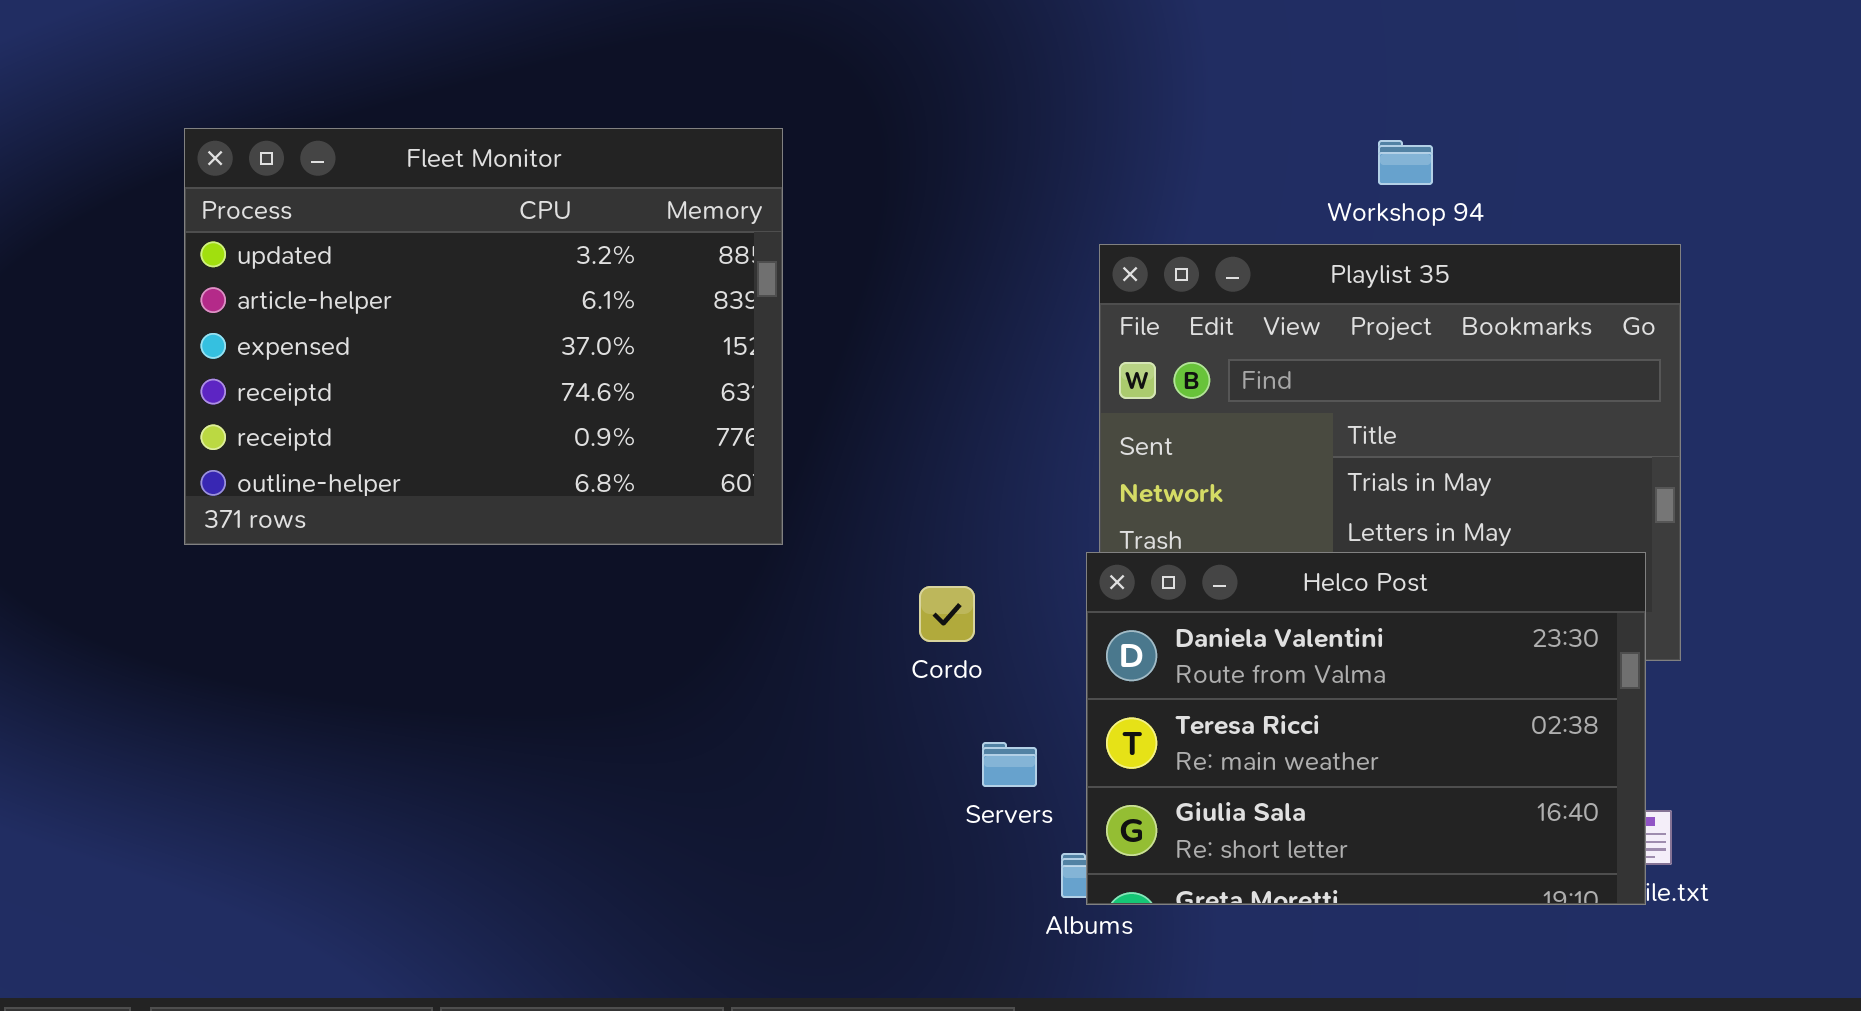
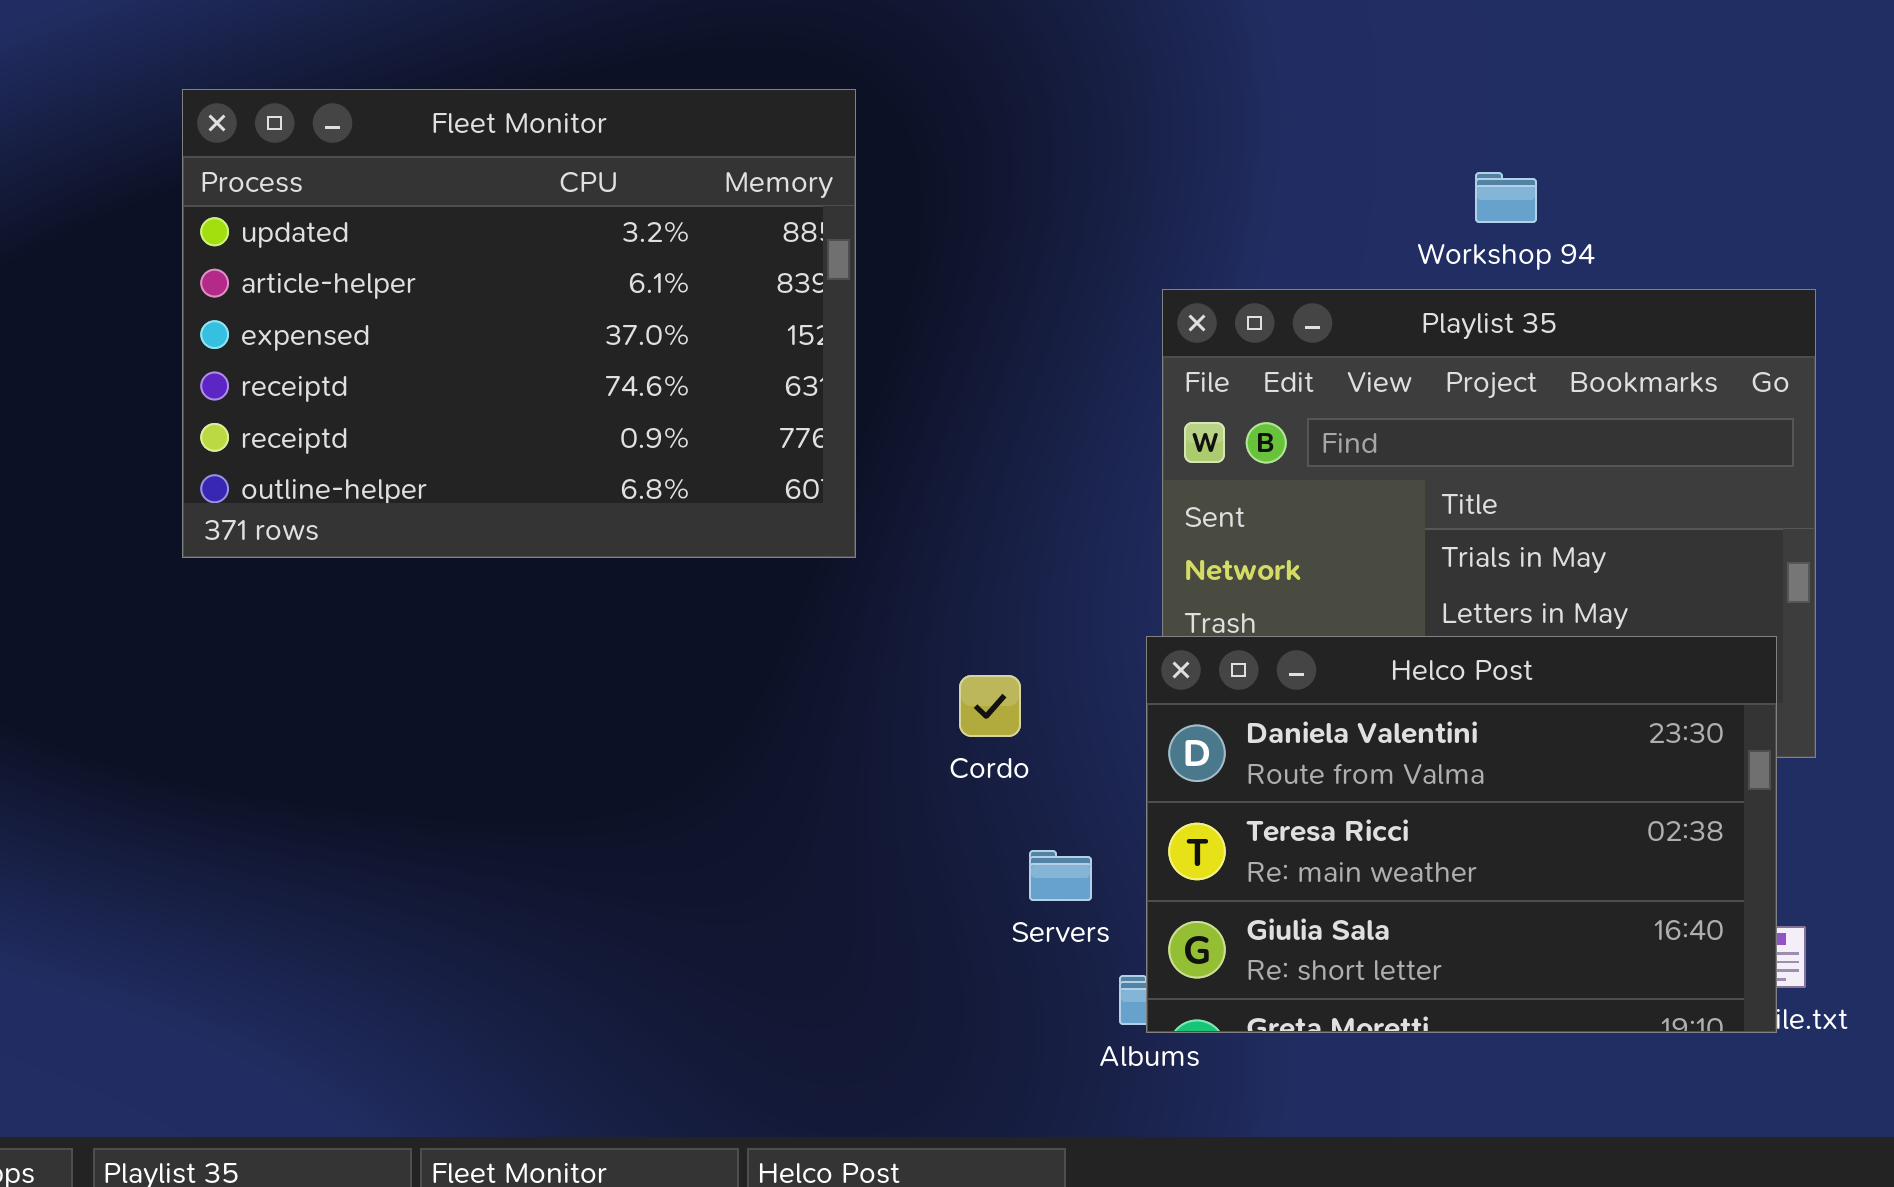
Fleet Monitor: [184,128,783,545] -> [182,89,856,558], moved

